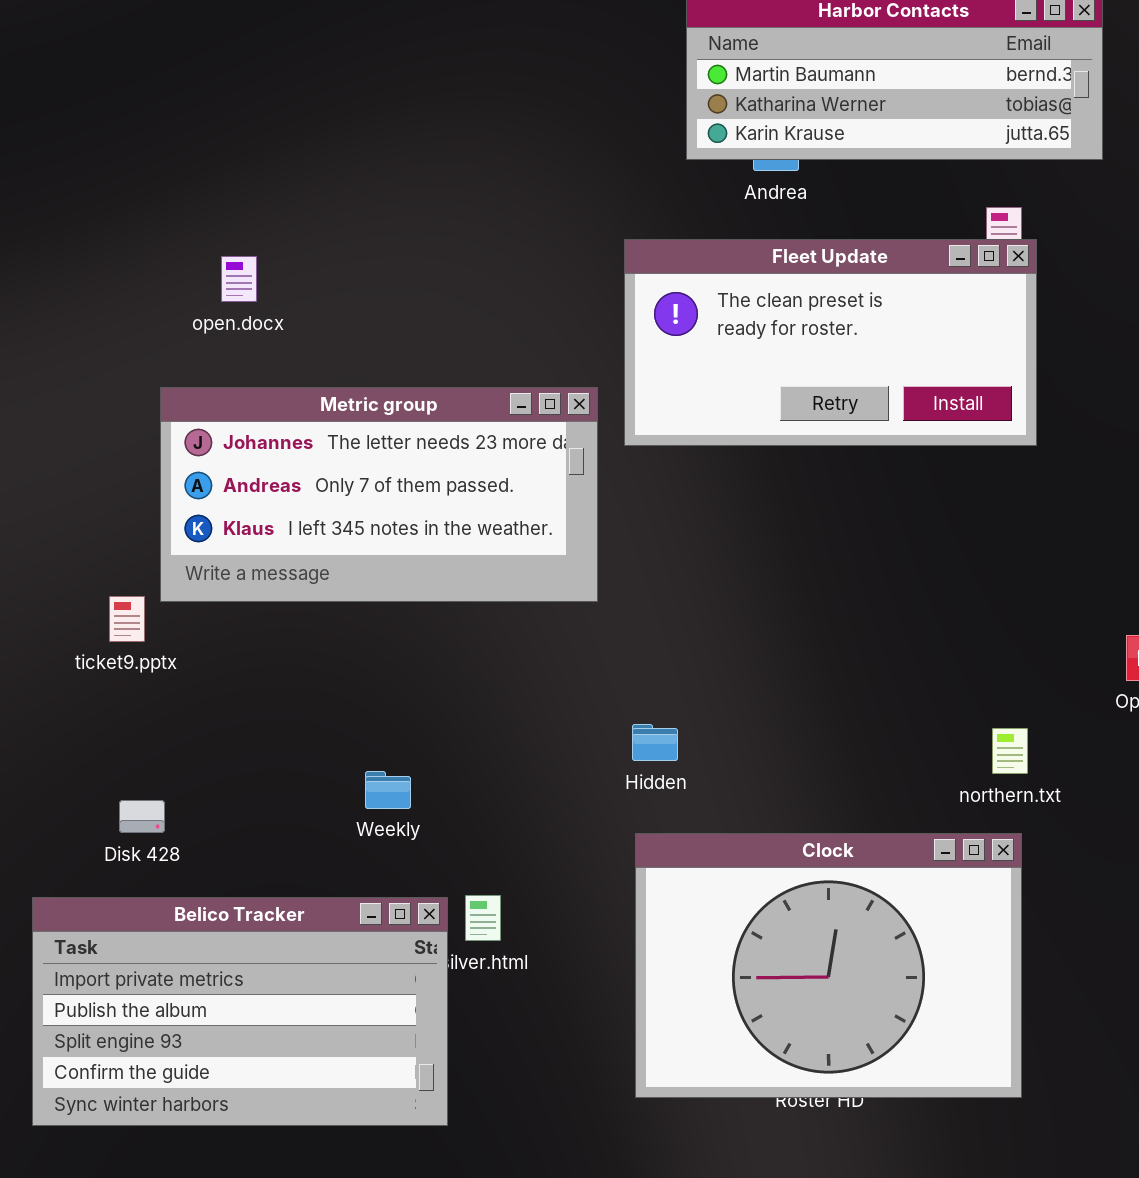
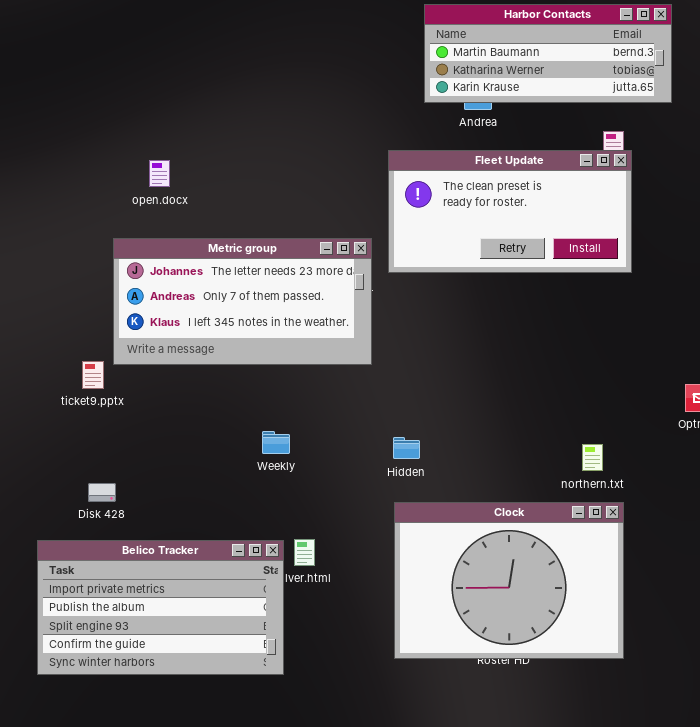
northern.txt: [992,728,1028,774] -> [582,444,603,471], moved
Weekly: [365,771,411,809] -> [262,431,290,454], moved

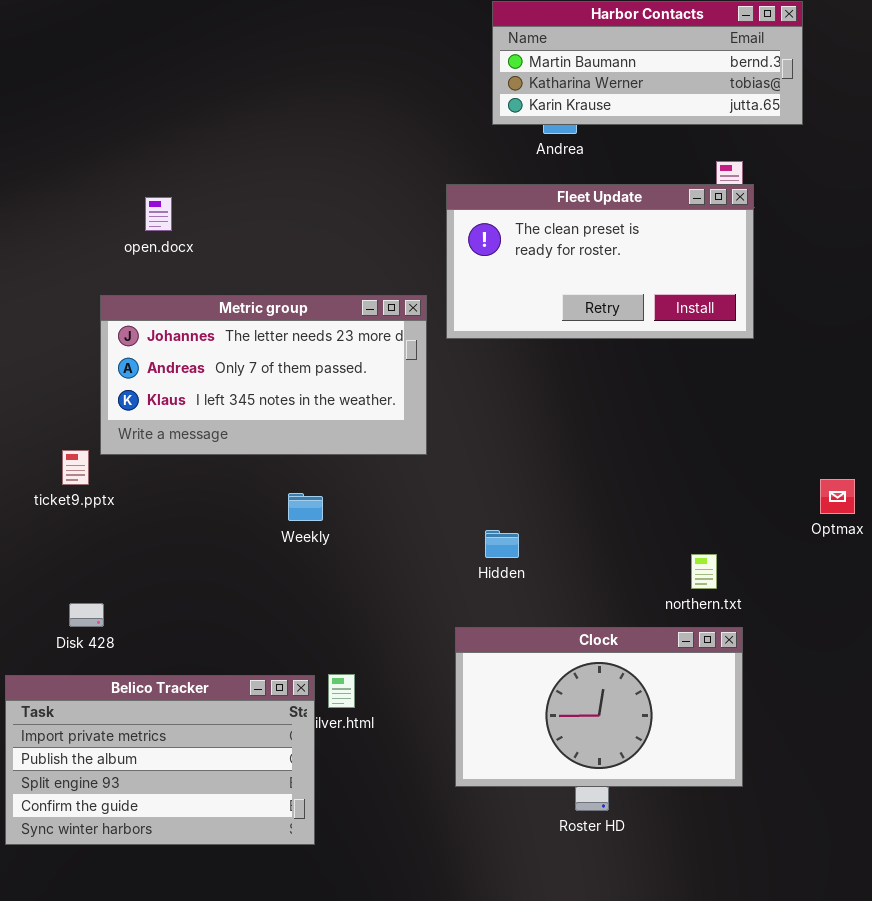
Weekly: [262,431,290,454] -> [288,493,323,521], moved
Hidden: [393,437,420,459] -> [485,530,519,558], moved
Clock: [394,502,624,659] -> [455,627,743,787], resized

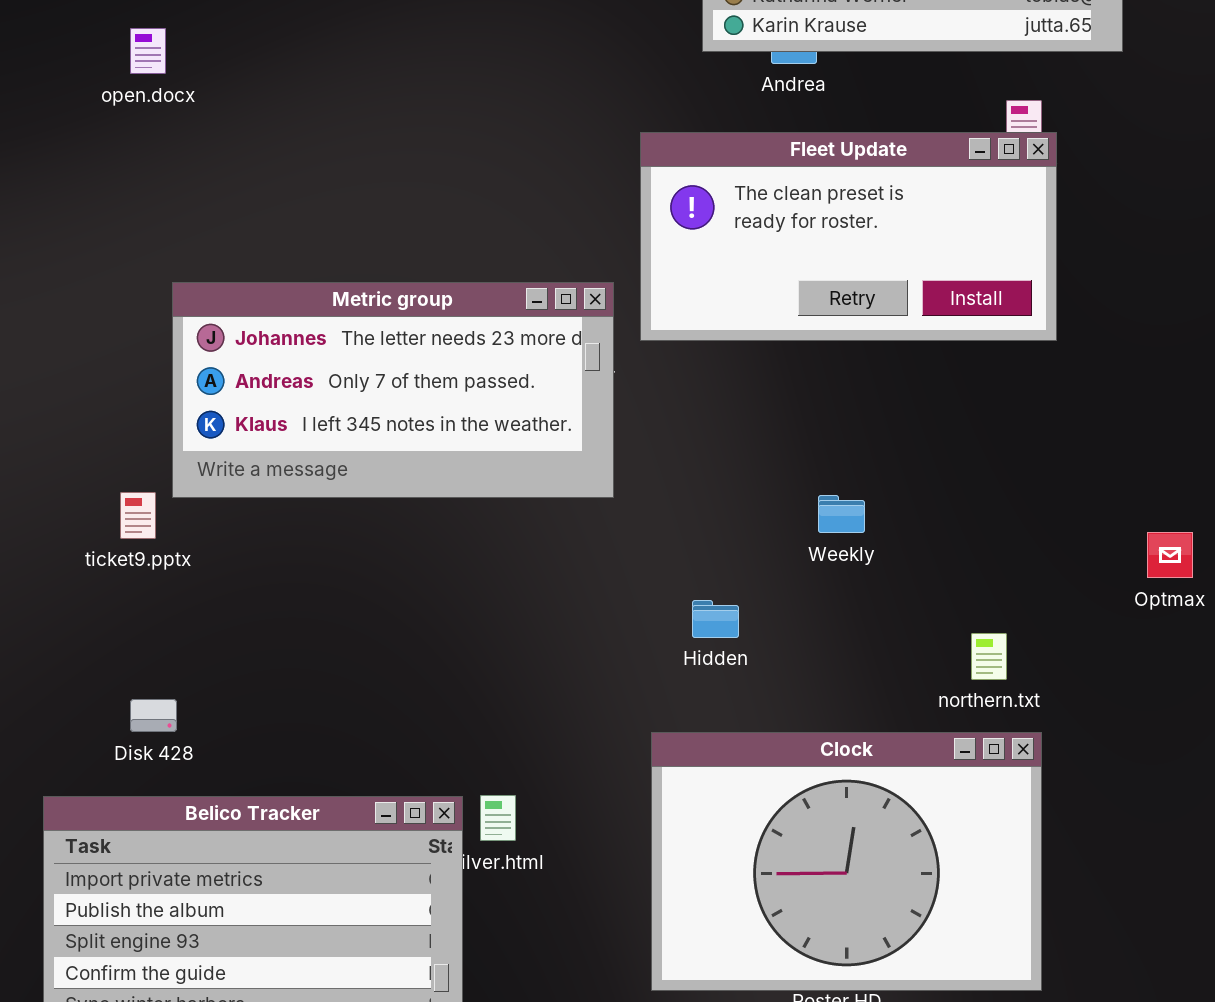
open.docx: [145,197,172,231] -> [130,28,166,74], moved
Weekly: [288,493,323,521] -> [818,495,865,533], moved
Clock: [455,627,743,787] -> [651,732,1042,991], resized

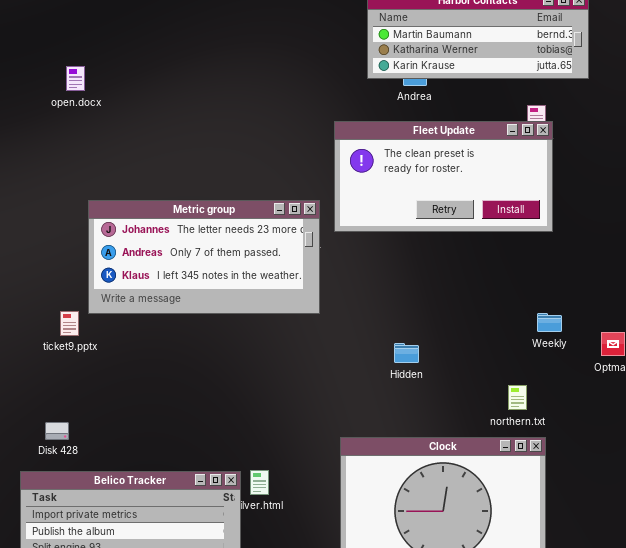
Weekly: [818,495,865,533] -> [537,313,562,332], moved
Hidden: [692,600,739,638] -> [394,343,419,363], moved
Disk 428: [130,699,177,732] -> [45,422,69,440], moved

